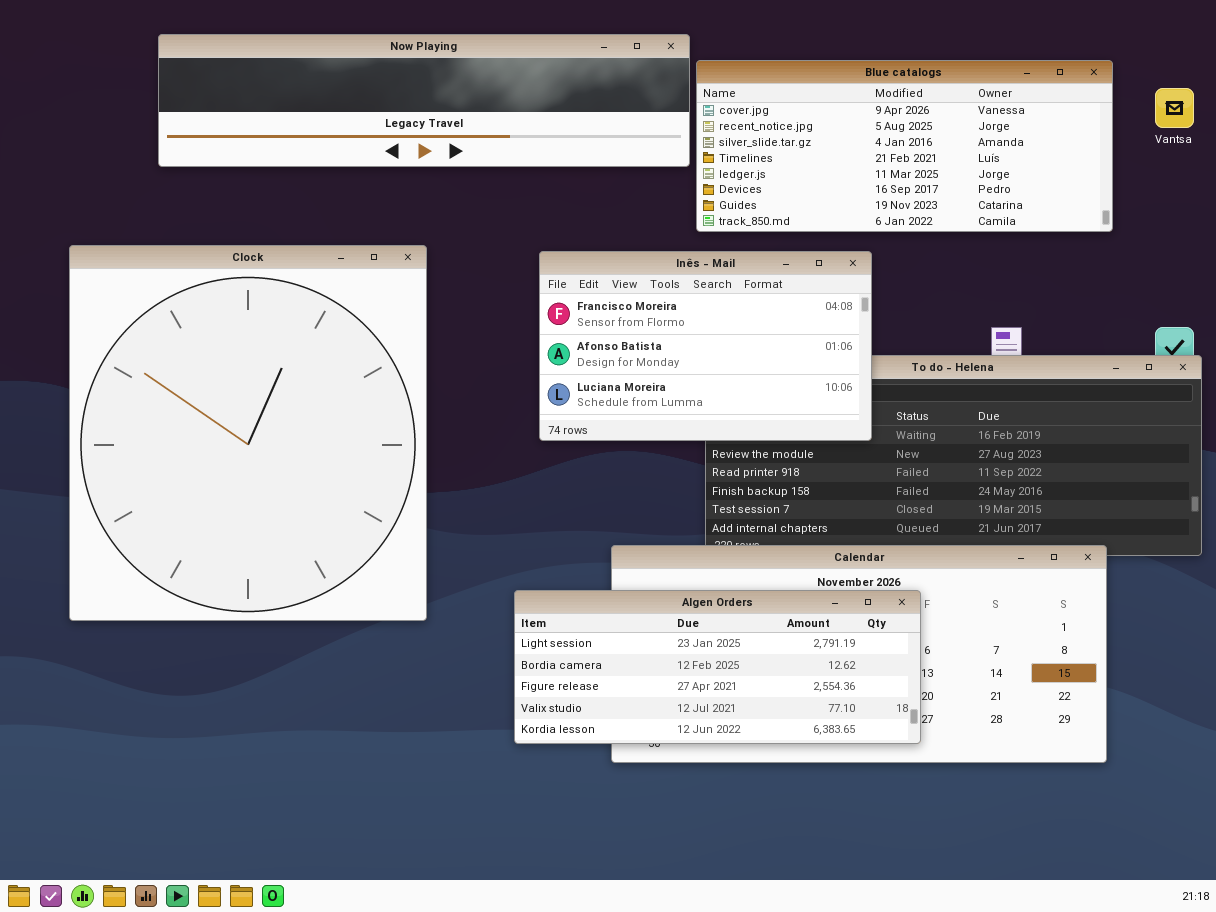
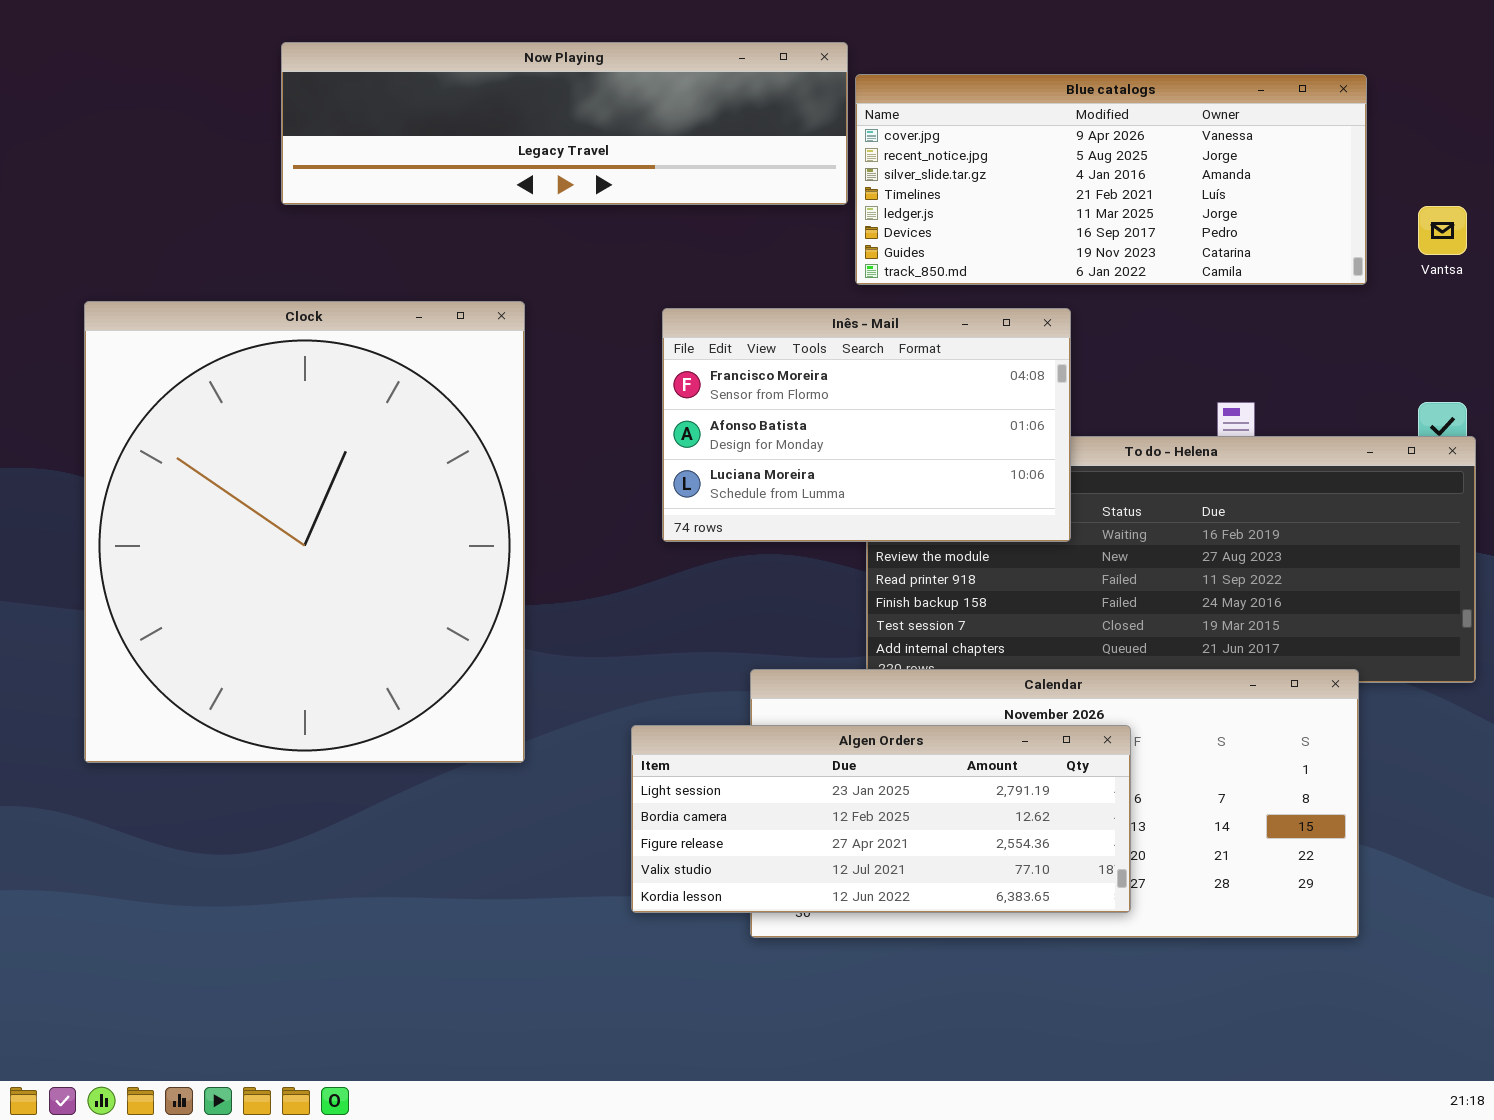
Now Playing: [158,34,690,167] -> [281,42,848,205], resized
Vantsa: [1155,88,1194,128] -> [1418,206,1467,255], moved

